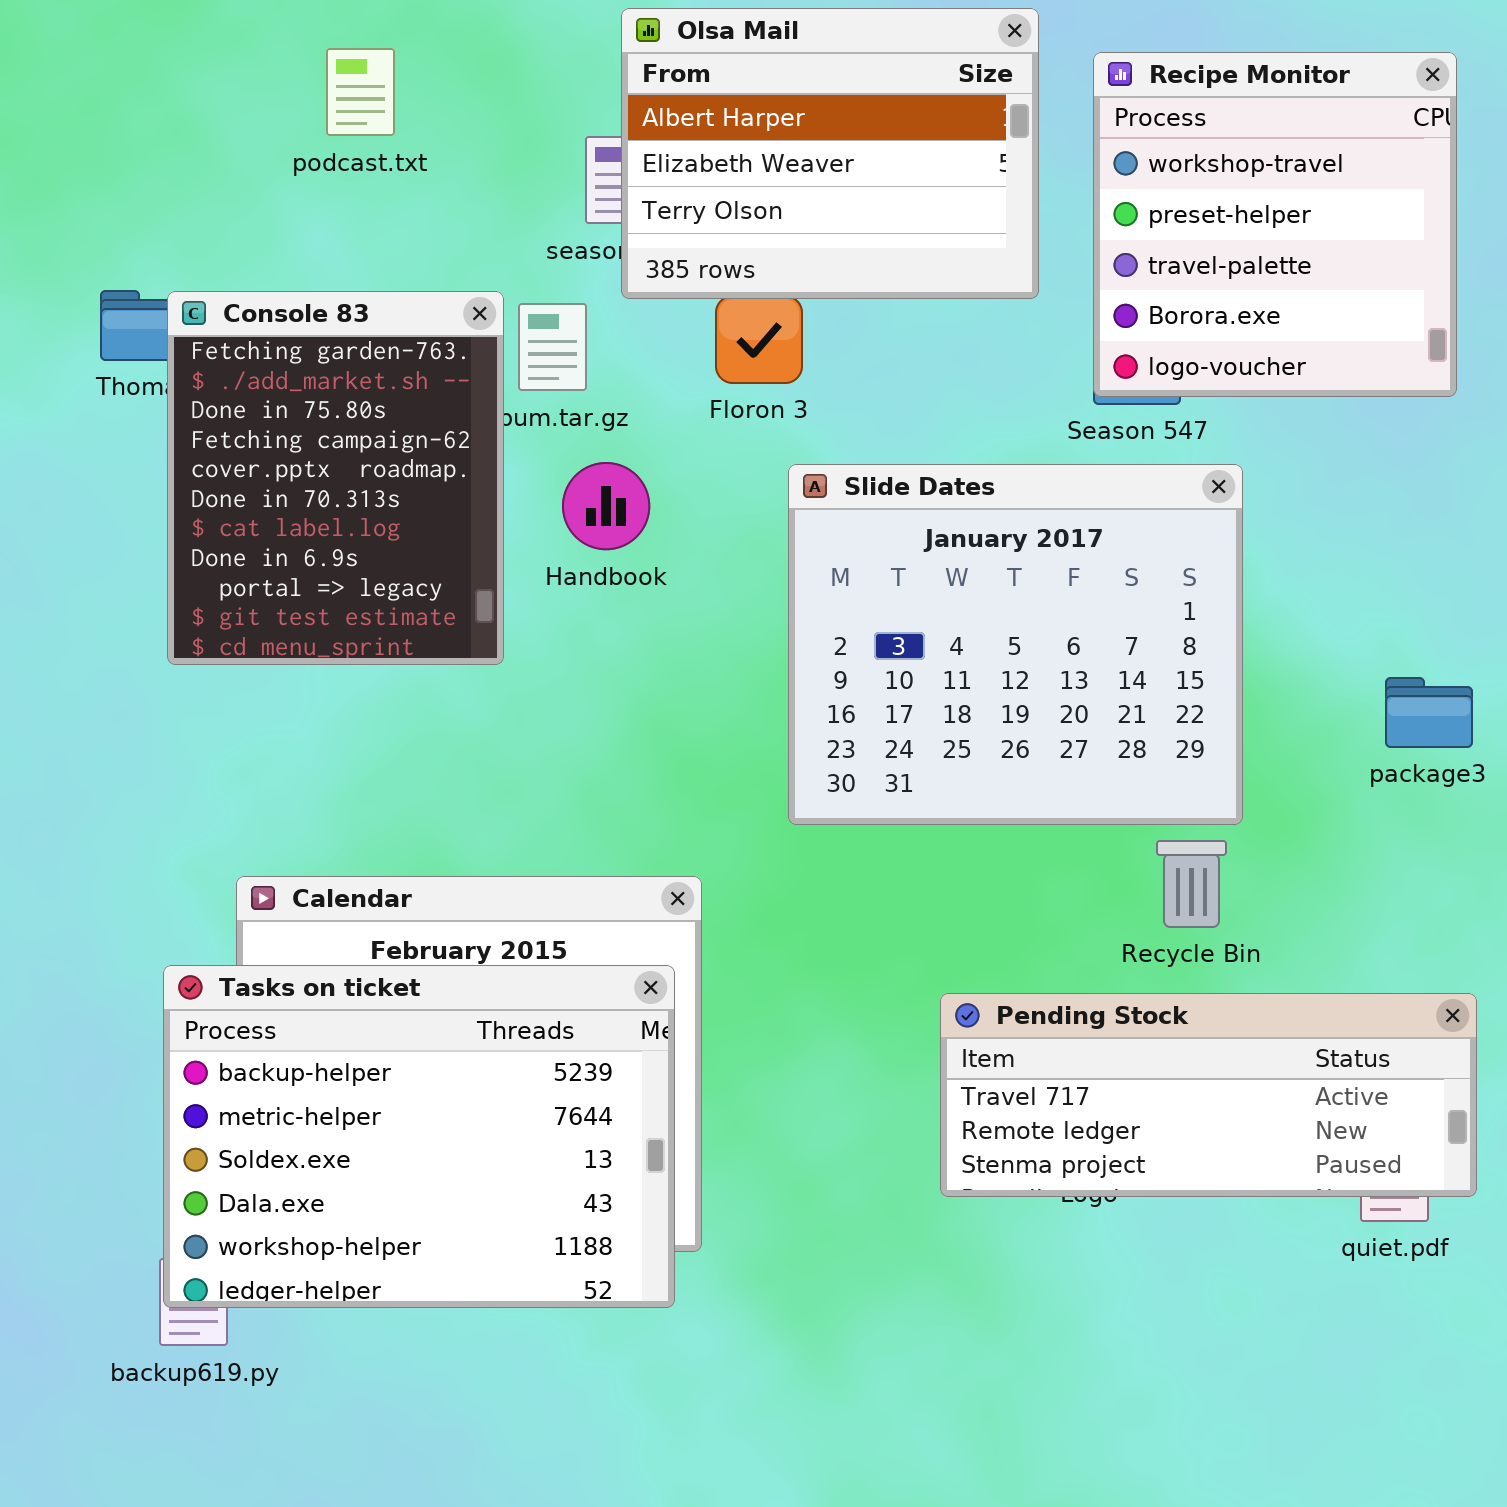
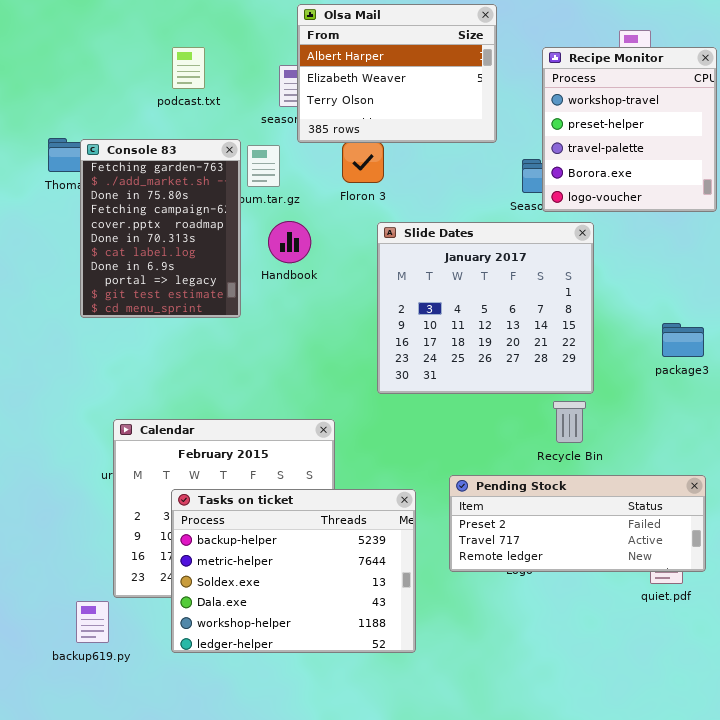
podcast.txt: [326,48,395,136] -> [172,47,205,89], moved
Recipe Monitor: [1093,52,1457,397] -> [542,47,717,212], moved
Tasks on ticket: [163,965,675,1308] -> [171,489,416,653], moved
Pending Stock: [940,993,1477,1197] -> [449,475,706,572], scrolled up 1 row

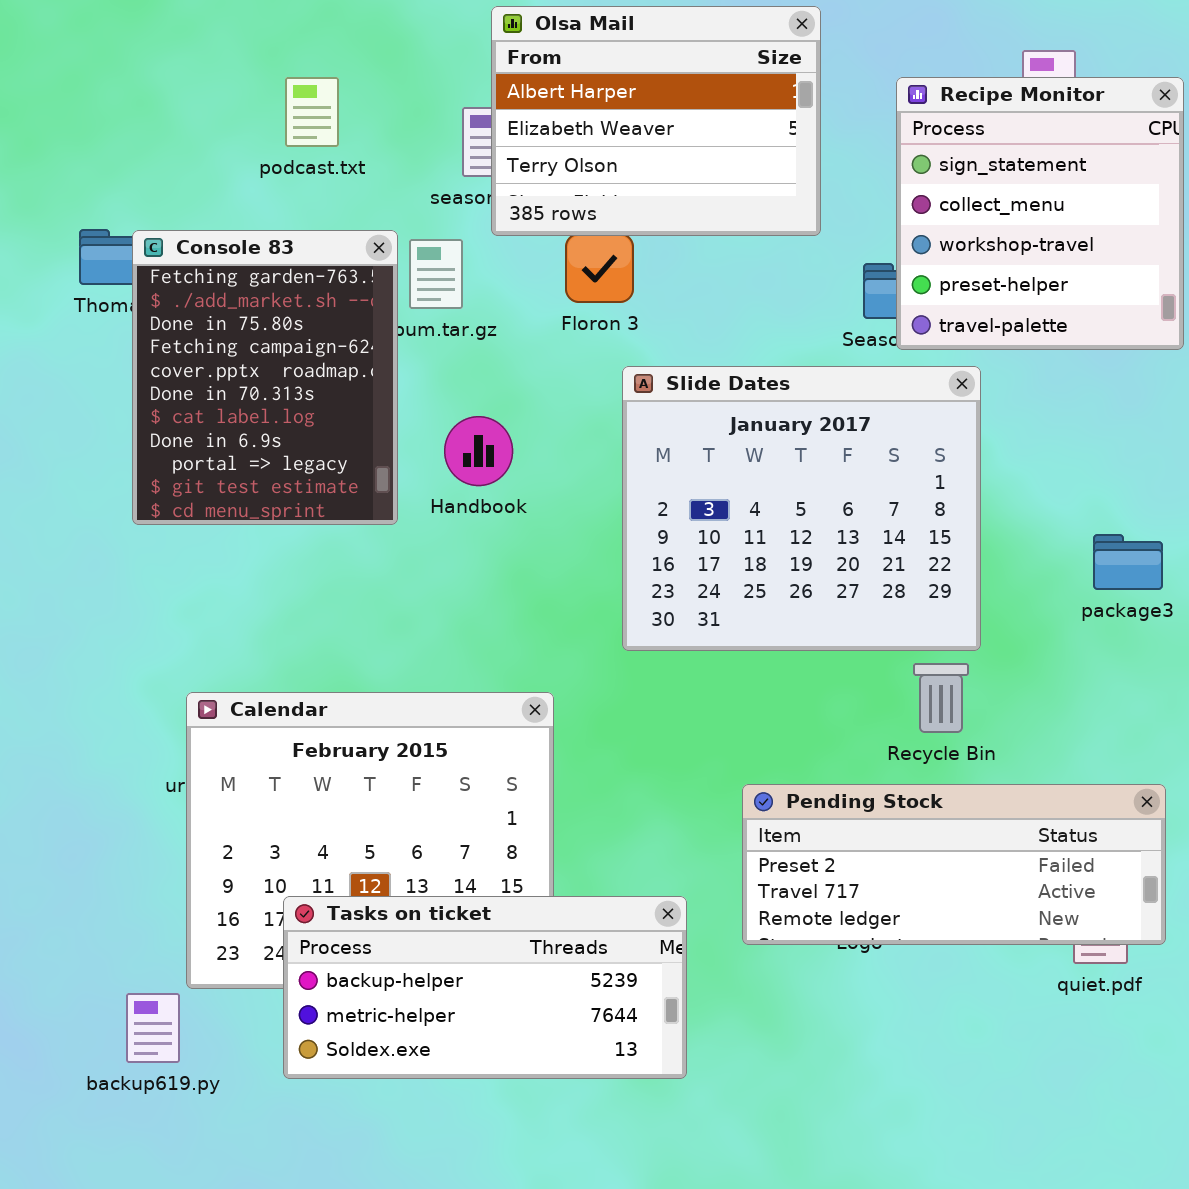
Recipe Monitor: [542,47,717,212] -> [896,77,1184,350], scrolled up 2 rows
Handbook: [268,221,311,263] -> [444,416,513,486], moved
Tasks on ticket: [171,489,416,653] -> [283,896,687,1079], resized

